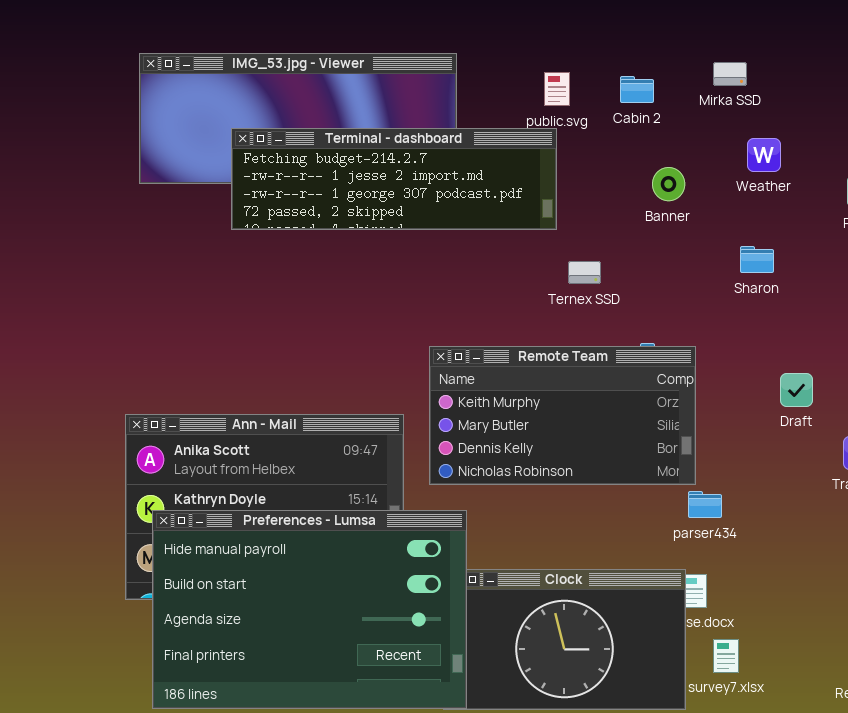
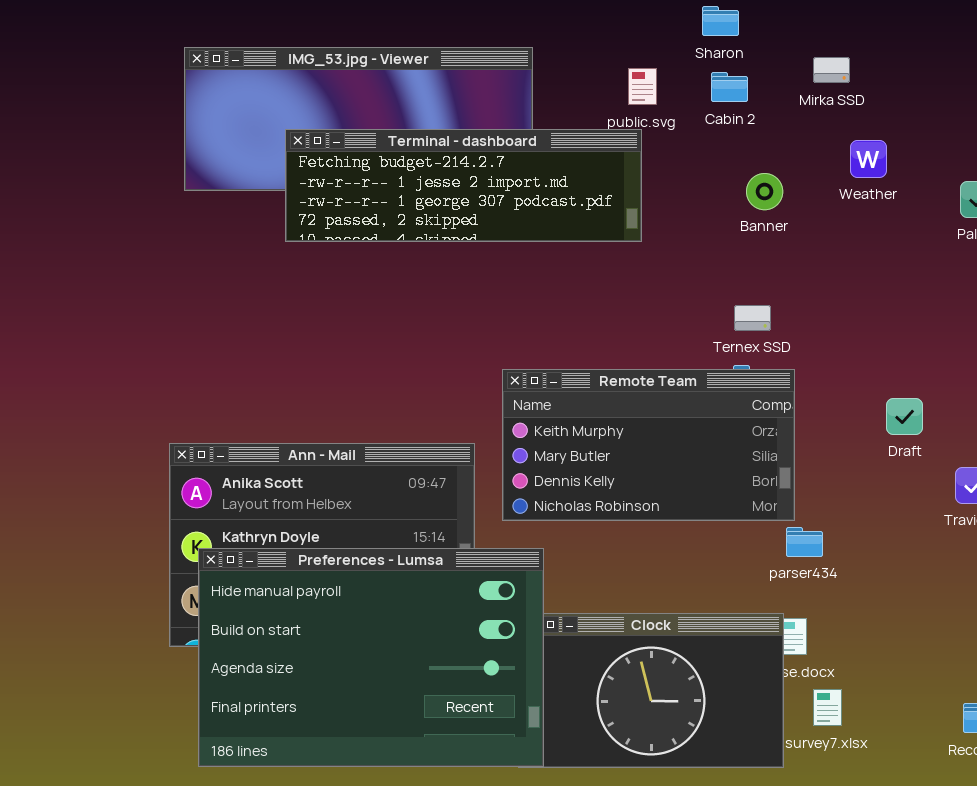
Sharon: [740,246,774,273] -> [702,6,739,36], moved
Ternex SSD: [568,261,601,284] -> [734,305,771,331], moved

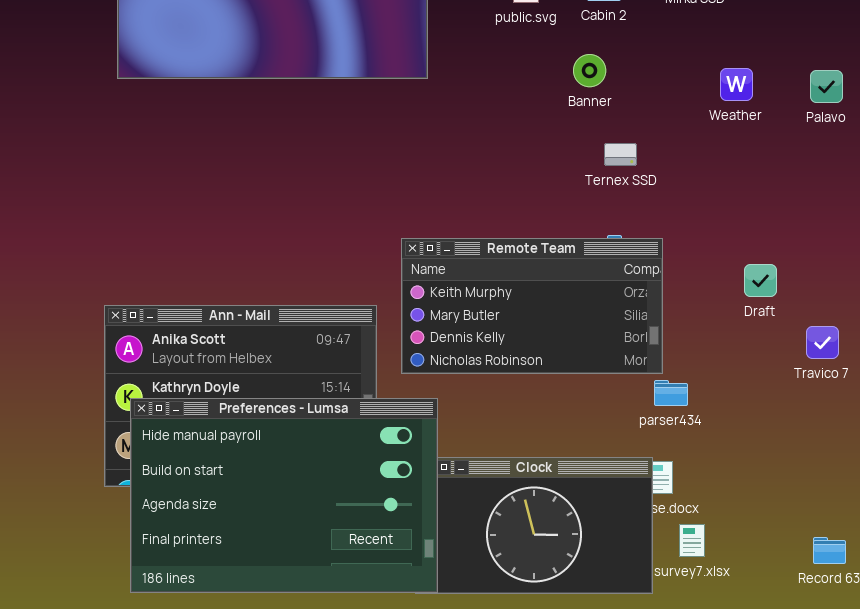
Terminal - dashboard: [285,129,642,242] -> none, closed
Weather: [850,140,887,178] -> [720,68,753,101], moved
Banner: [746,173,783,210] -> [573,54,606,87], moved
Ternex SSD: [734,305,771,331] -> [604,143,637,166], moved

